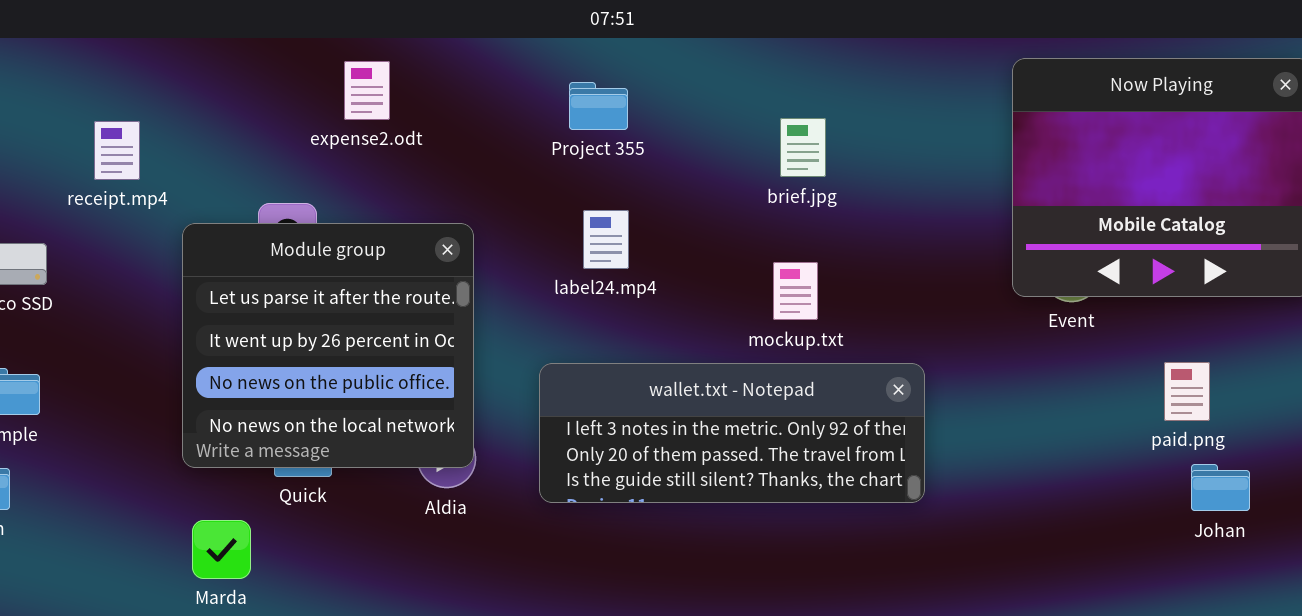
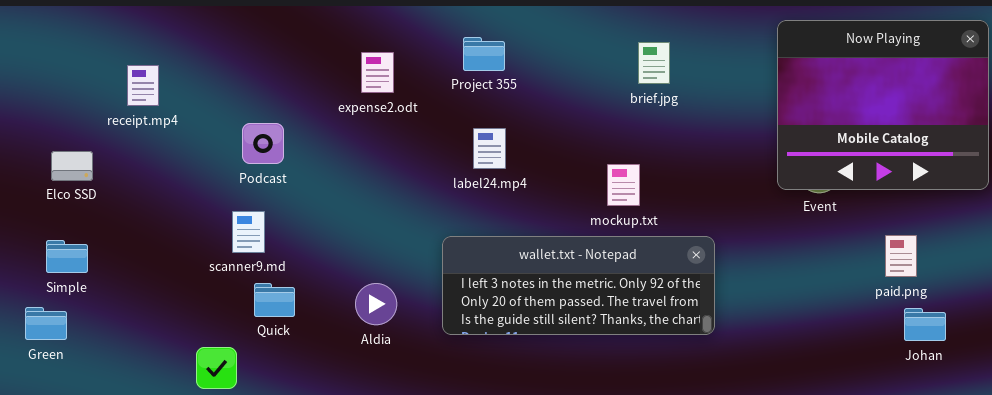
expense2.odt: [344,61,390,120] -> [361,52,394,93], moved
brief.jpg: [780,118,826,177] -> [638,42,670,84], moved
Module group: [182,223,474,468] -> none, closed

